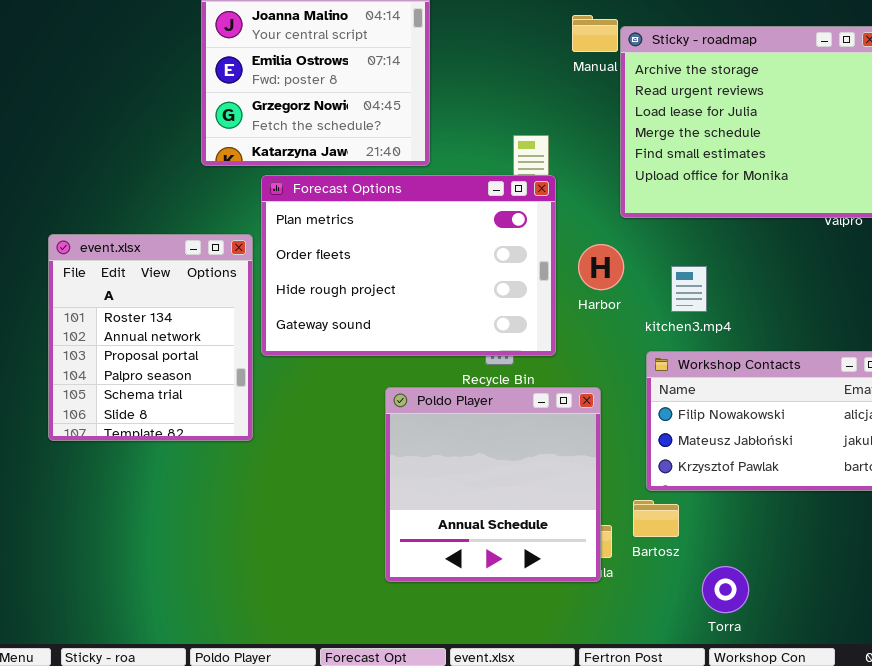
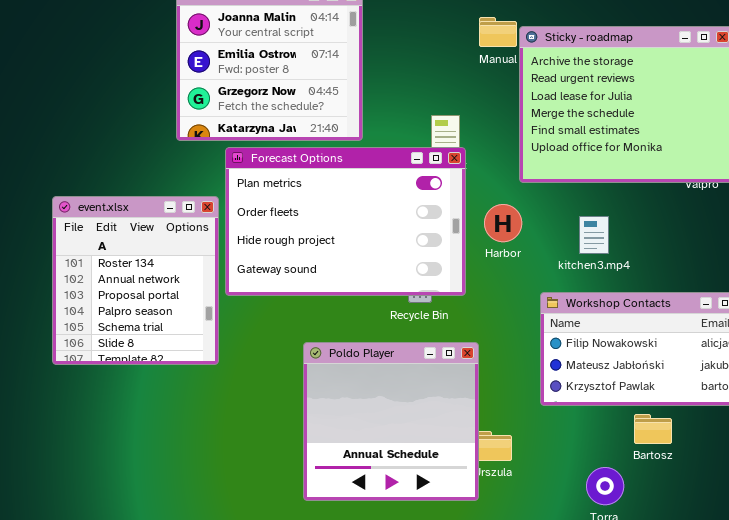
kitchen3.mp4: [671,266,707,312] -> [579,216,609,254], moved
Poldo Player: [385,387,601,582] -> [303,342,479,501], moved
Bartosz: [633,500,679,537] -> [634,414,672,444], moved

